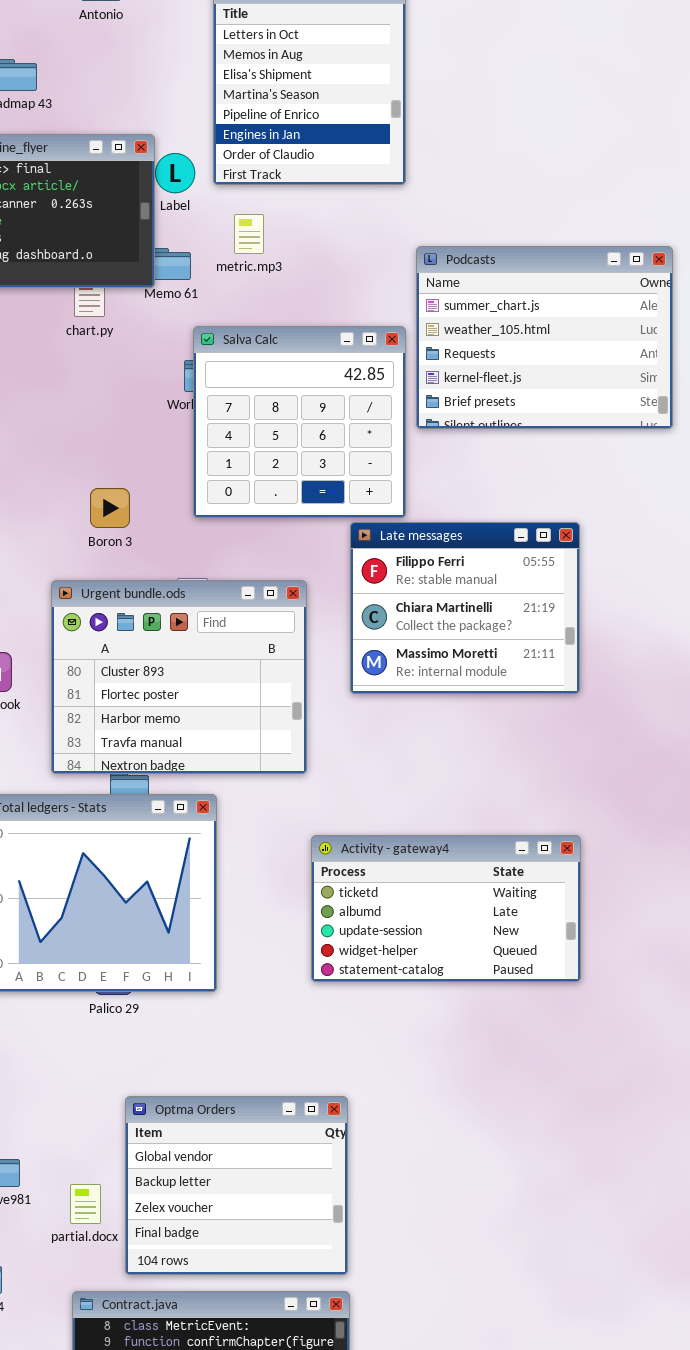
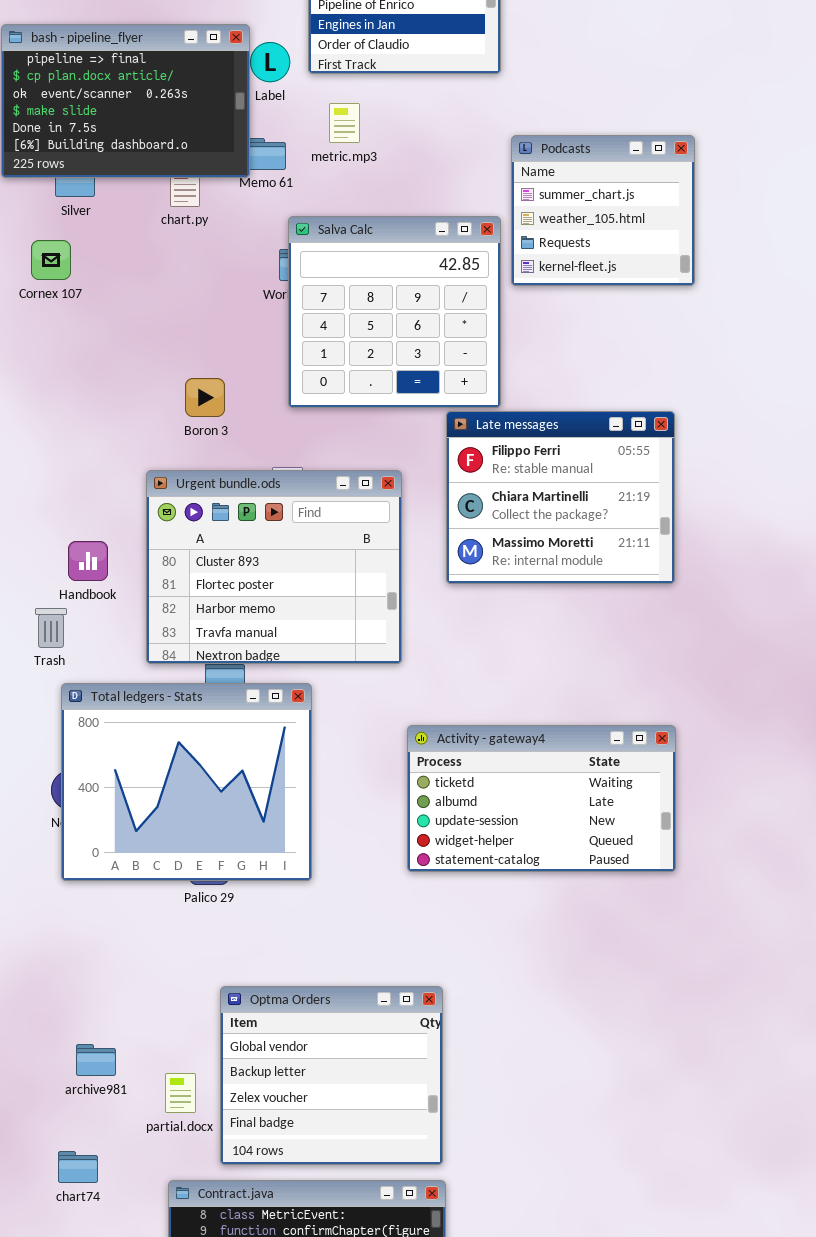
Podcasts: [416,246,673,429] -> [511,135,695,286], resized

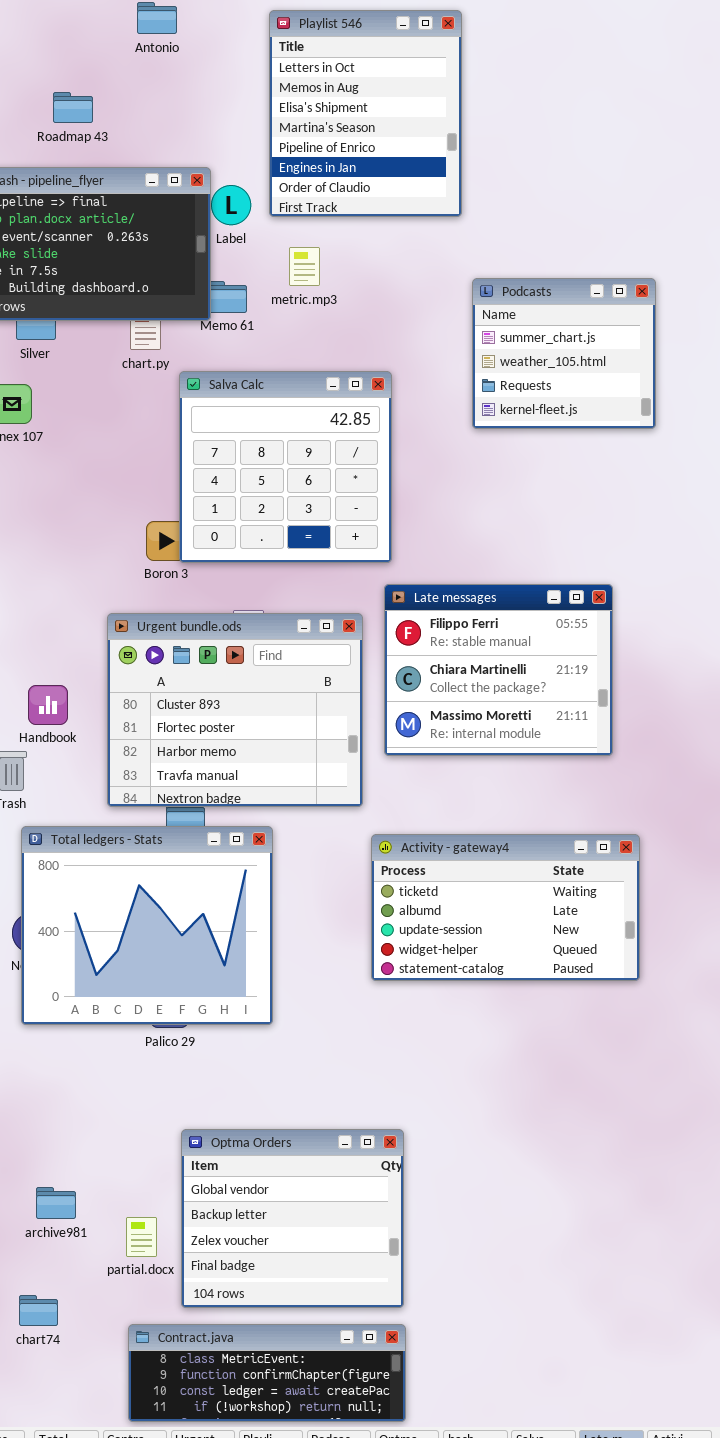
Salva Calc: [288,216,501,408] -> [179,371,392,563], moved
Late messages: [446,411,675,584] -> [384,584,613,756], moved
Activity - gateway4: [407,725,676,872] -> [371,834,640,981], moved

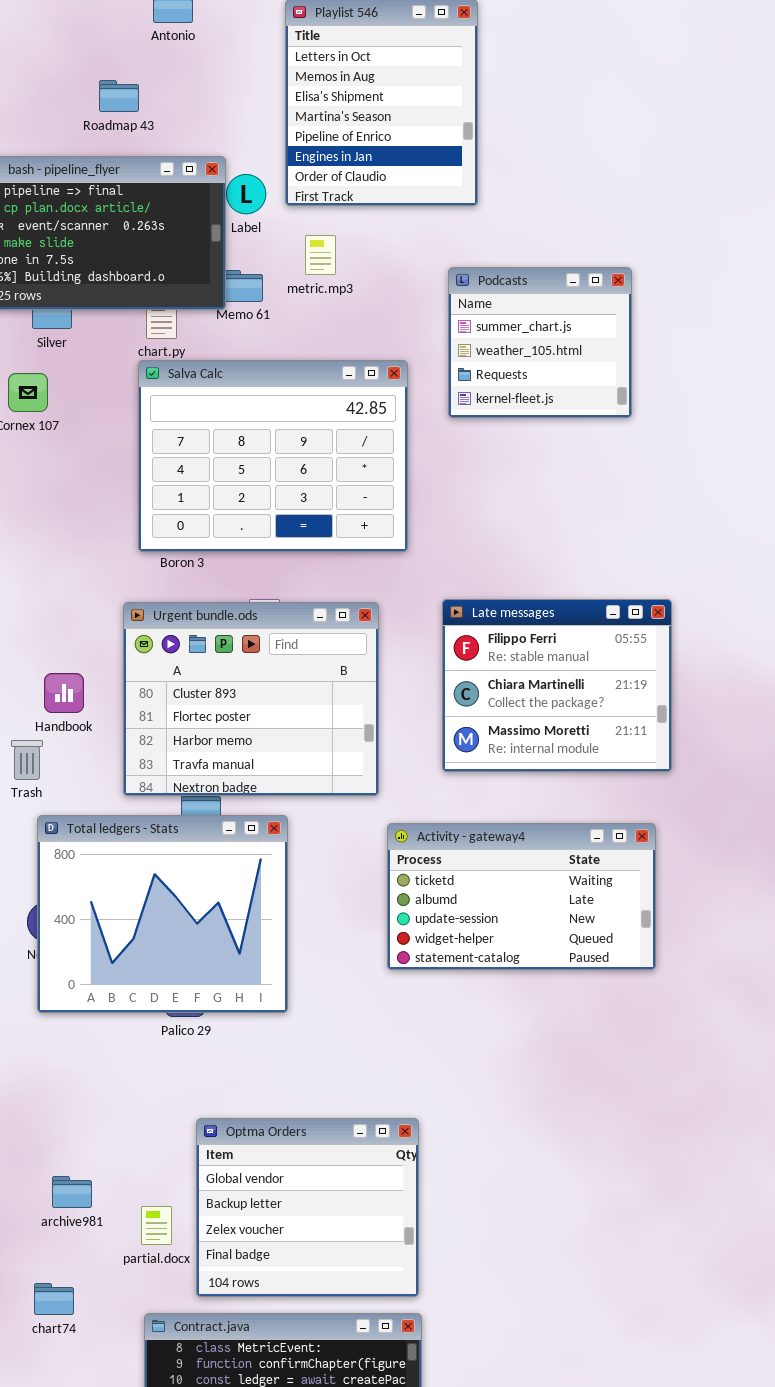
Roadmap 43: [53,92,93,123] -> [99,80,139,112], moved
Podcasts: [472,278,656,429] -> [448,267,632,418], moved
Salva Calc: [179,371,392,563] -> [138,360,408,552], resized
Late messages: [384,584,613,756] -> [442,599,672,772], moved

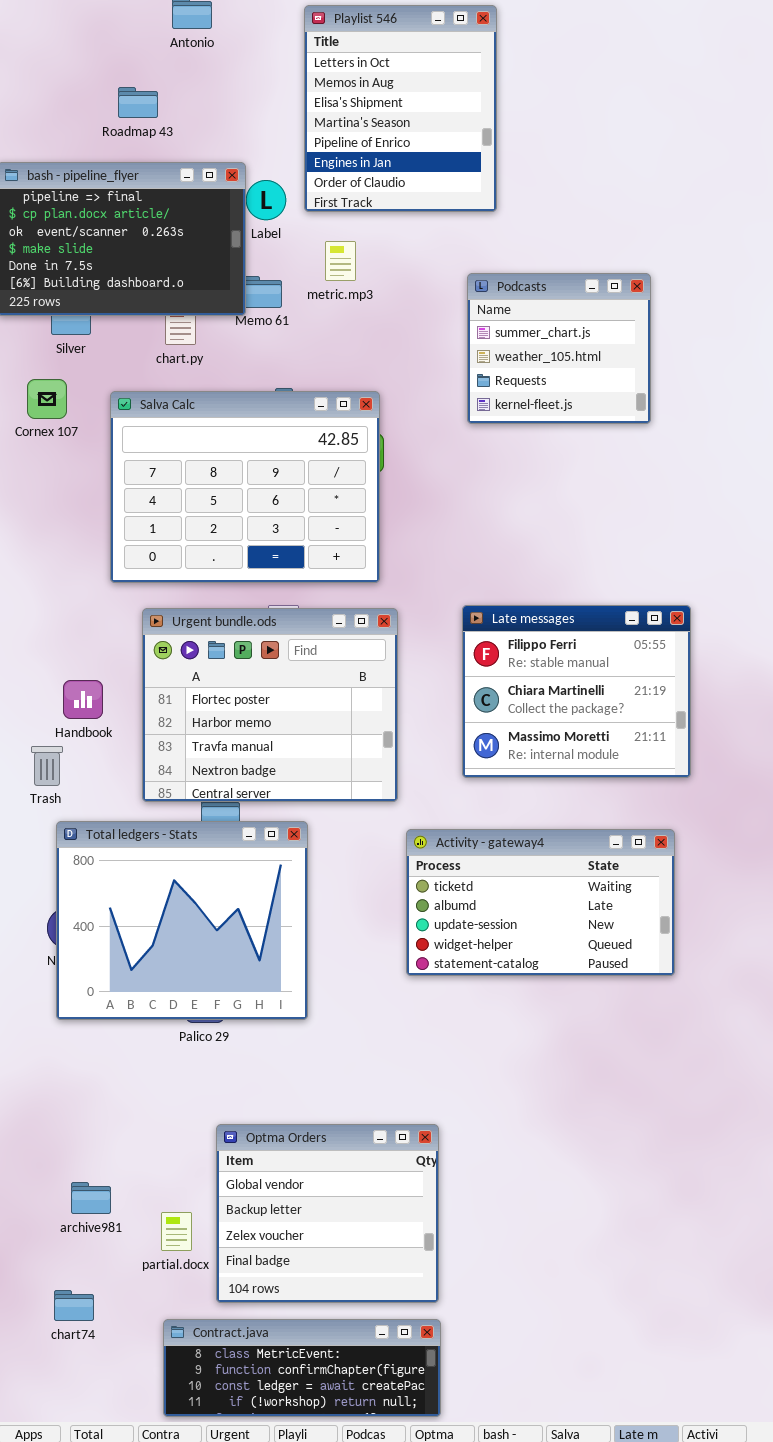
Salva Calc: [138,360,408,552] -> [110,391,380,583], moved
Urgent bundle.ods: [123,602,379,796] -> [142,608,398,802], scrolled down 1 row

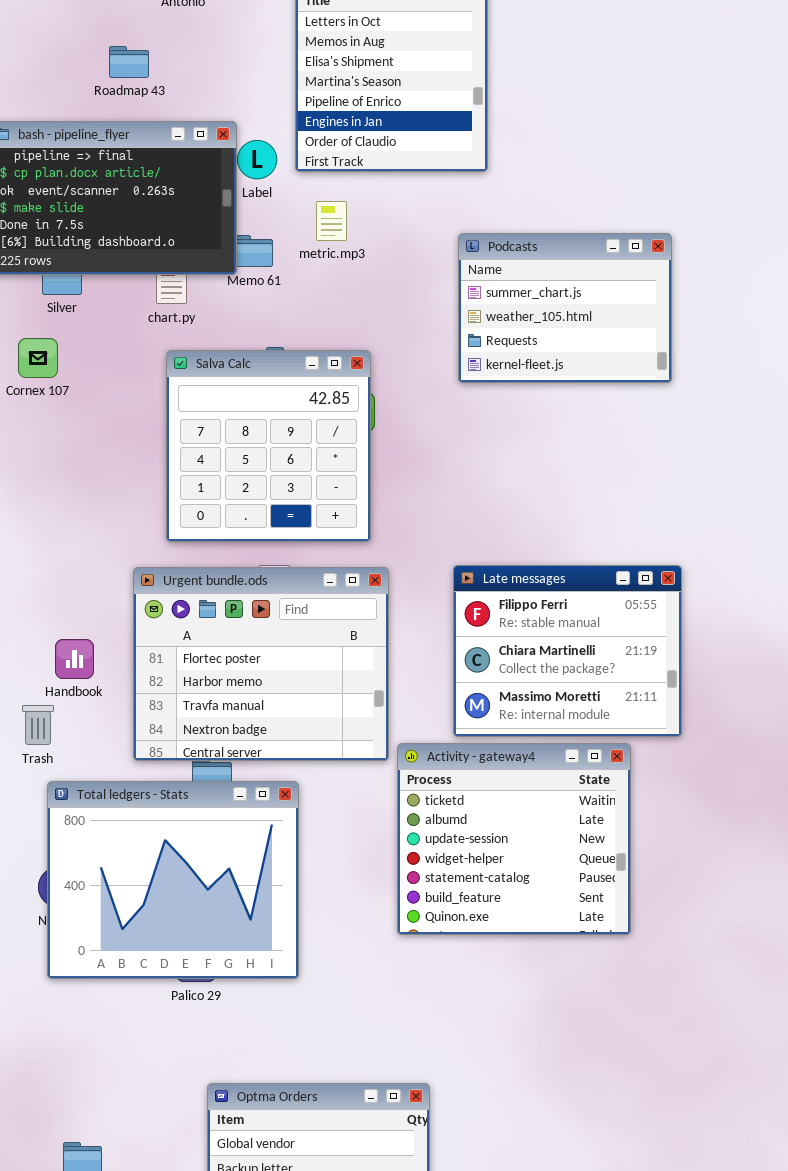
Podcasts: [467,273,651,424] -> [458,233,672,383], resized
Salva Calc: [110,391,380,583] -> [166,350,371,542], resized
Activity - gateway4: [406,829,675,976] -> [397,743,631,935], resized

